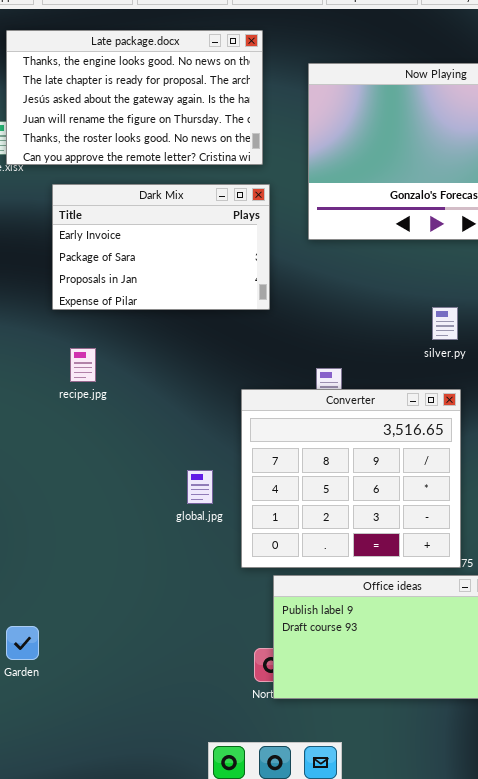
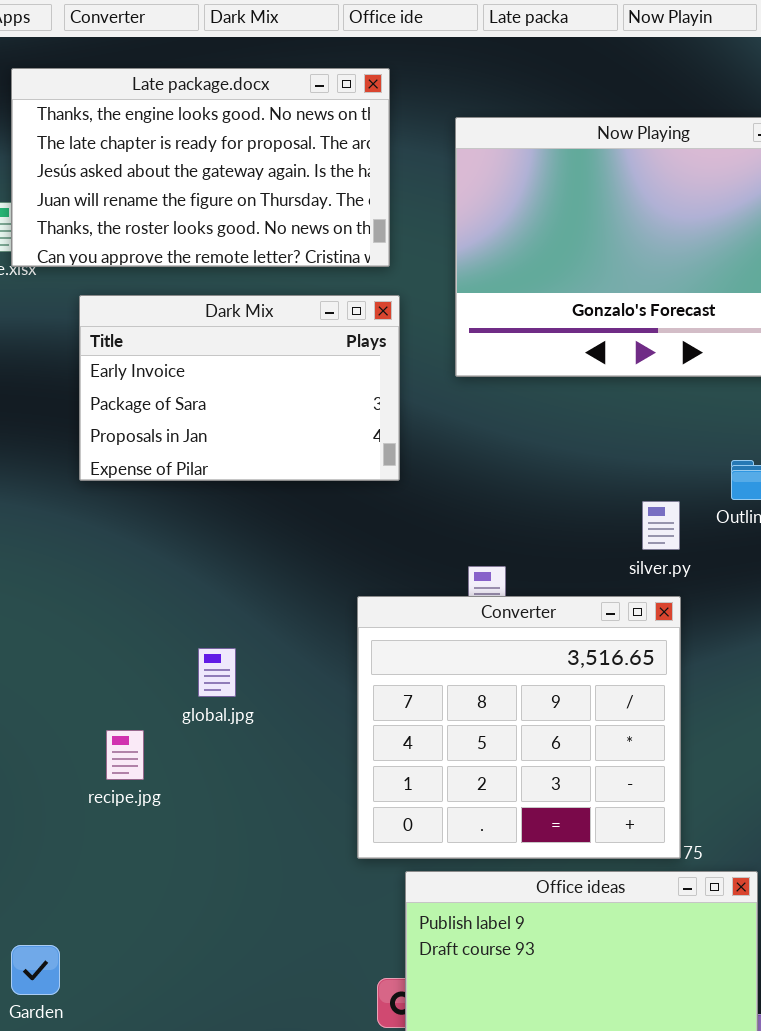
silver.py: [432,307,458,340] -> [642,501,680,550], moved
recipe.jpg: [70,348,96,382] -> [106,730,144,780], moved
global.jpg: [187,470,213,504] -> [198,648,236,697], moved

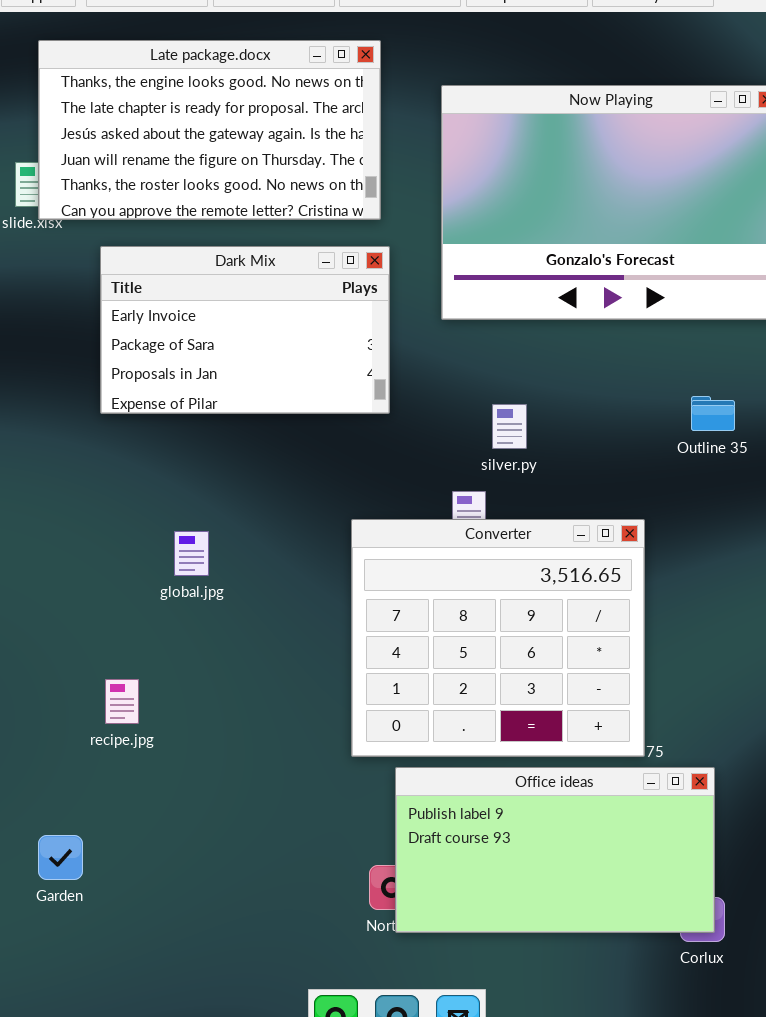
silver.py: [642,501,680,550] -> [492,404,527,449], moved
global.jpg: [198,648,236,697] -> [174,531,209,576], moved
recipe.jpg: [106,730,144,780] -> [105,679,139,724], moved

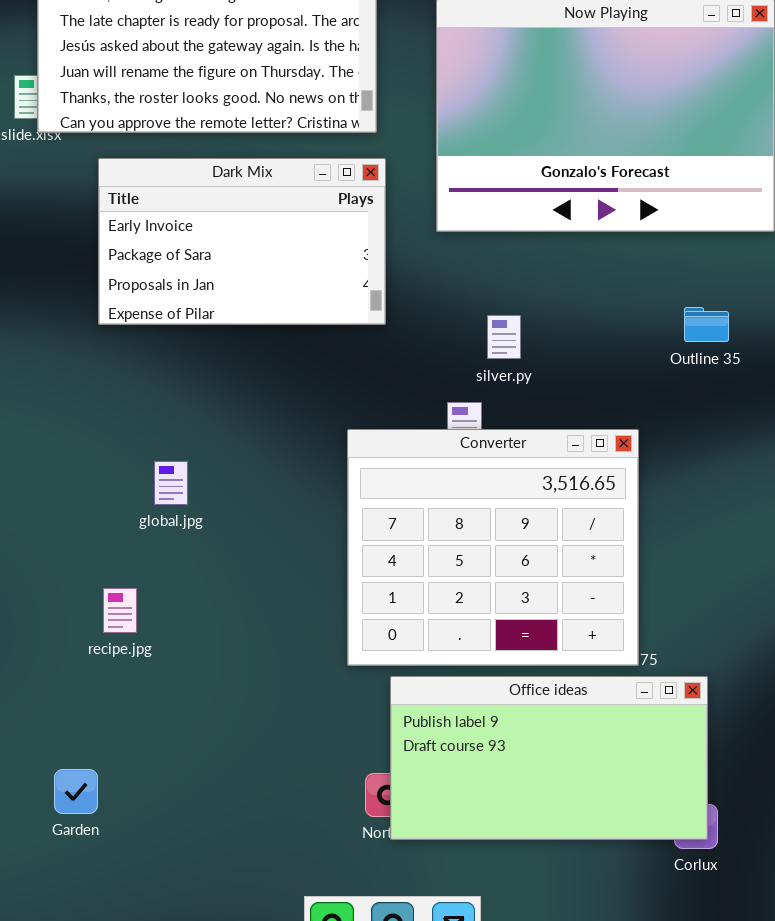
global.jpg: [174,531,209,576] -> [154,461,188,505], moved
Garden: [38,835,83,880] -> [54,769,98,814], moved

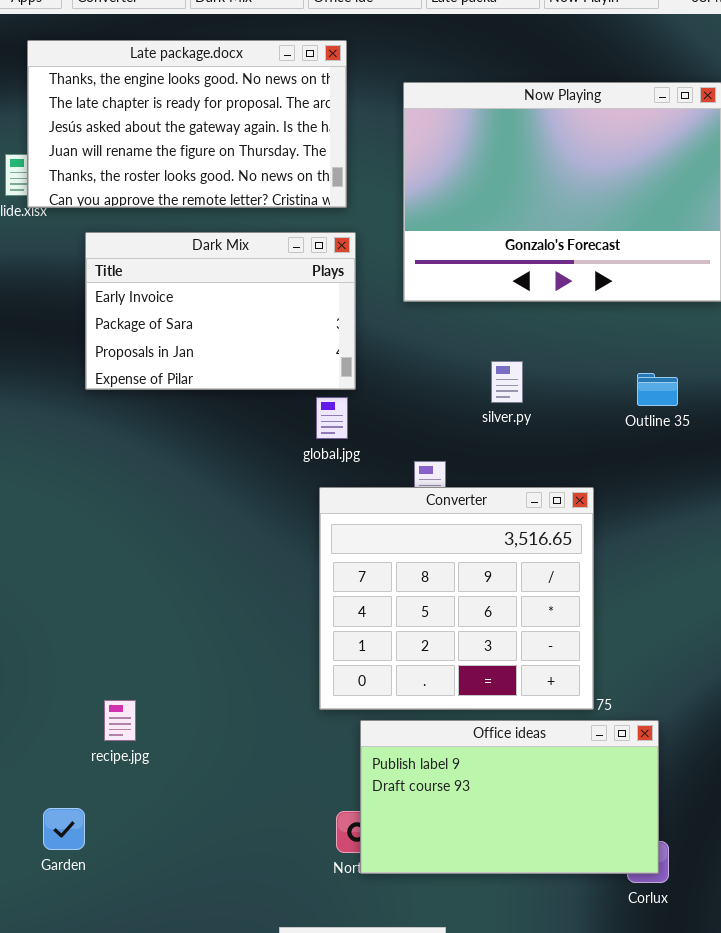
silver.py: [487,315,521,359] -> [491,361,523,403], moved
global.jpg: [154,461,188,505] -> [316,397,348,439], moved
recipe.jpg: [103,588,137,633] -> [104,700,136,741], moved

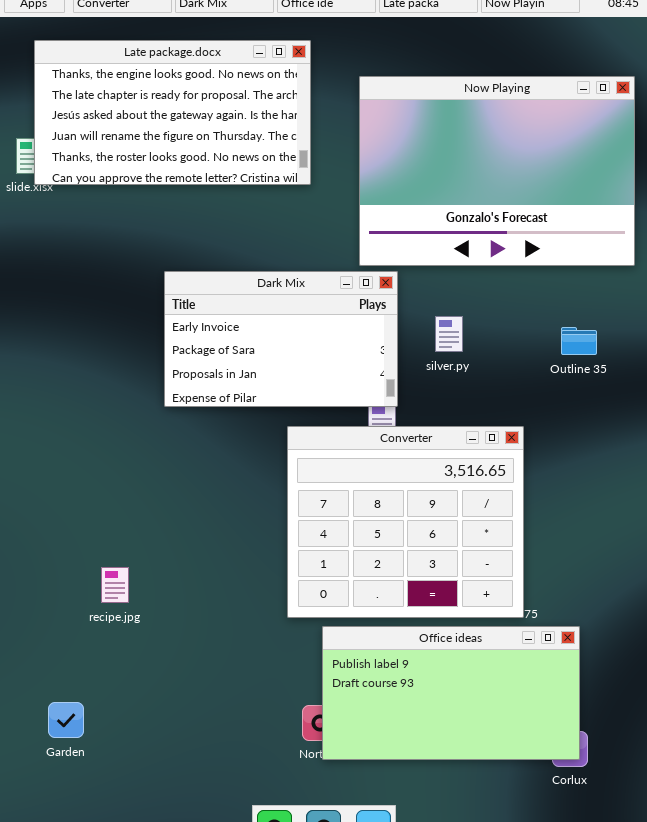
Dark Mix: [85,232,356,390] -> [164,271,398,407], moved
recipe.jpg: [104,700,136,741] -> [101,567,129,603], moved

